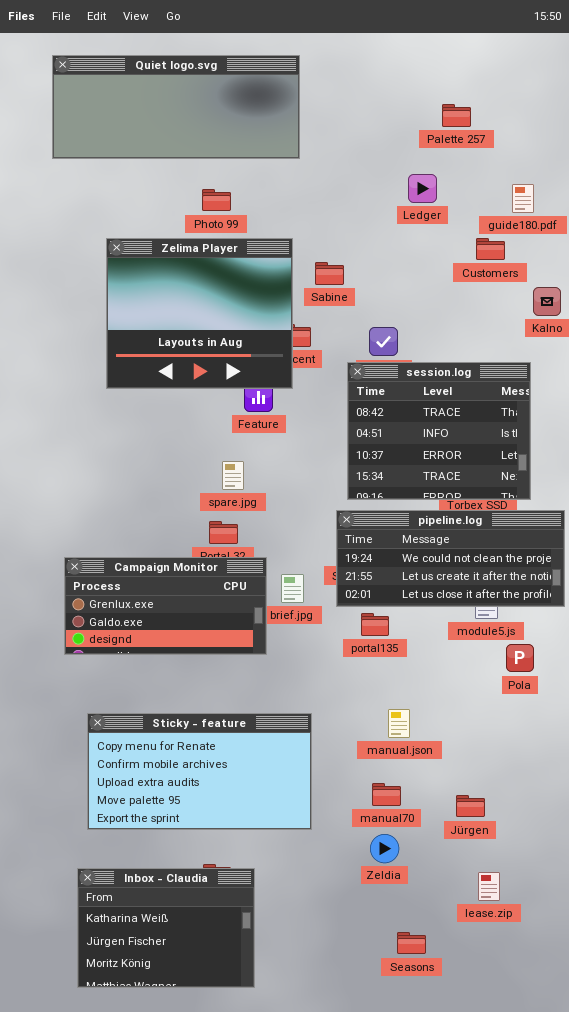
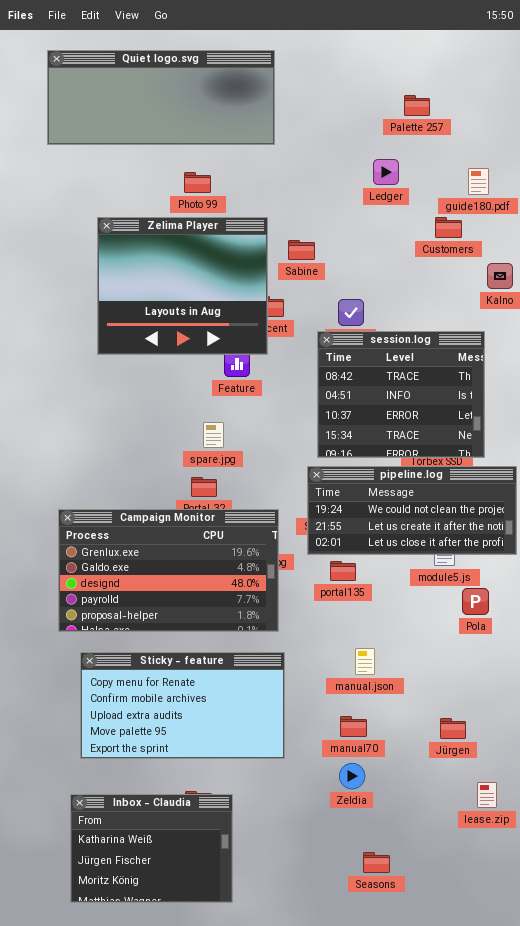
Campaign Monitor: [64,557,267,655] -> [58,509,279,632], resized
Jürgen: [456,795,485,817] -> [440,718,466,739], moved
lease.zip: [478,872,500,901] -> [477,782,497,808], moved

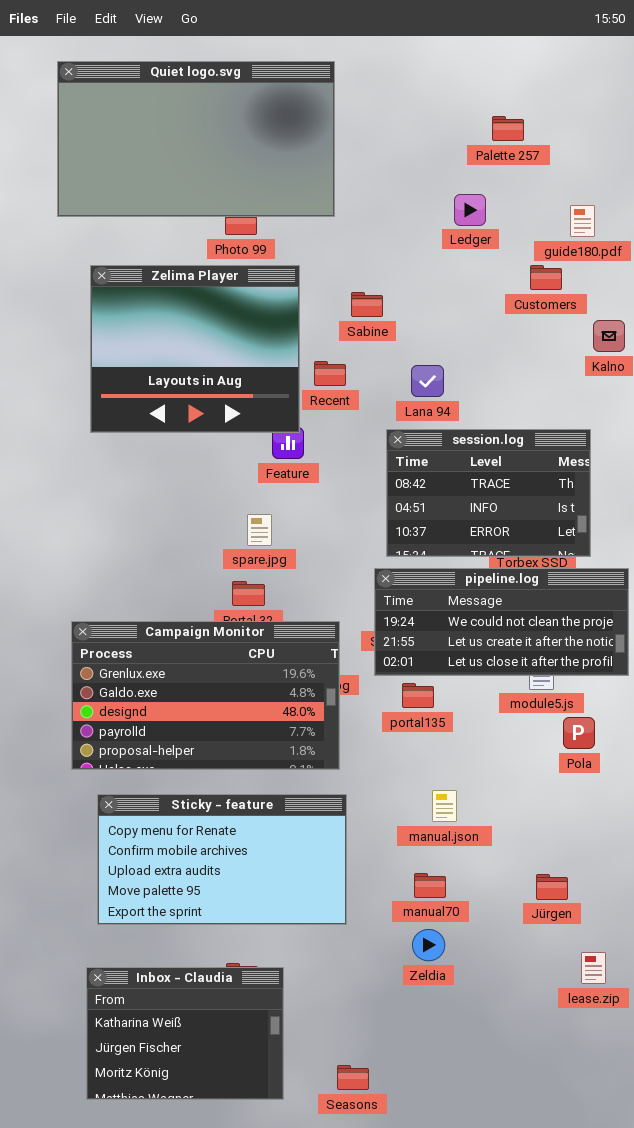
Quiet logo.svg: [47,50,275,145] -> [57,61,335,217], resized
Zelima Player: [97,217,268,355] -> [90,265,300,433], moved
session.log: [317,331,485,458] -> [386,429,591,557], resized
Seasons: [363,852,390,873] -> [337,1065,369,1090], moved

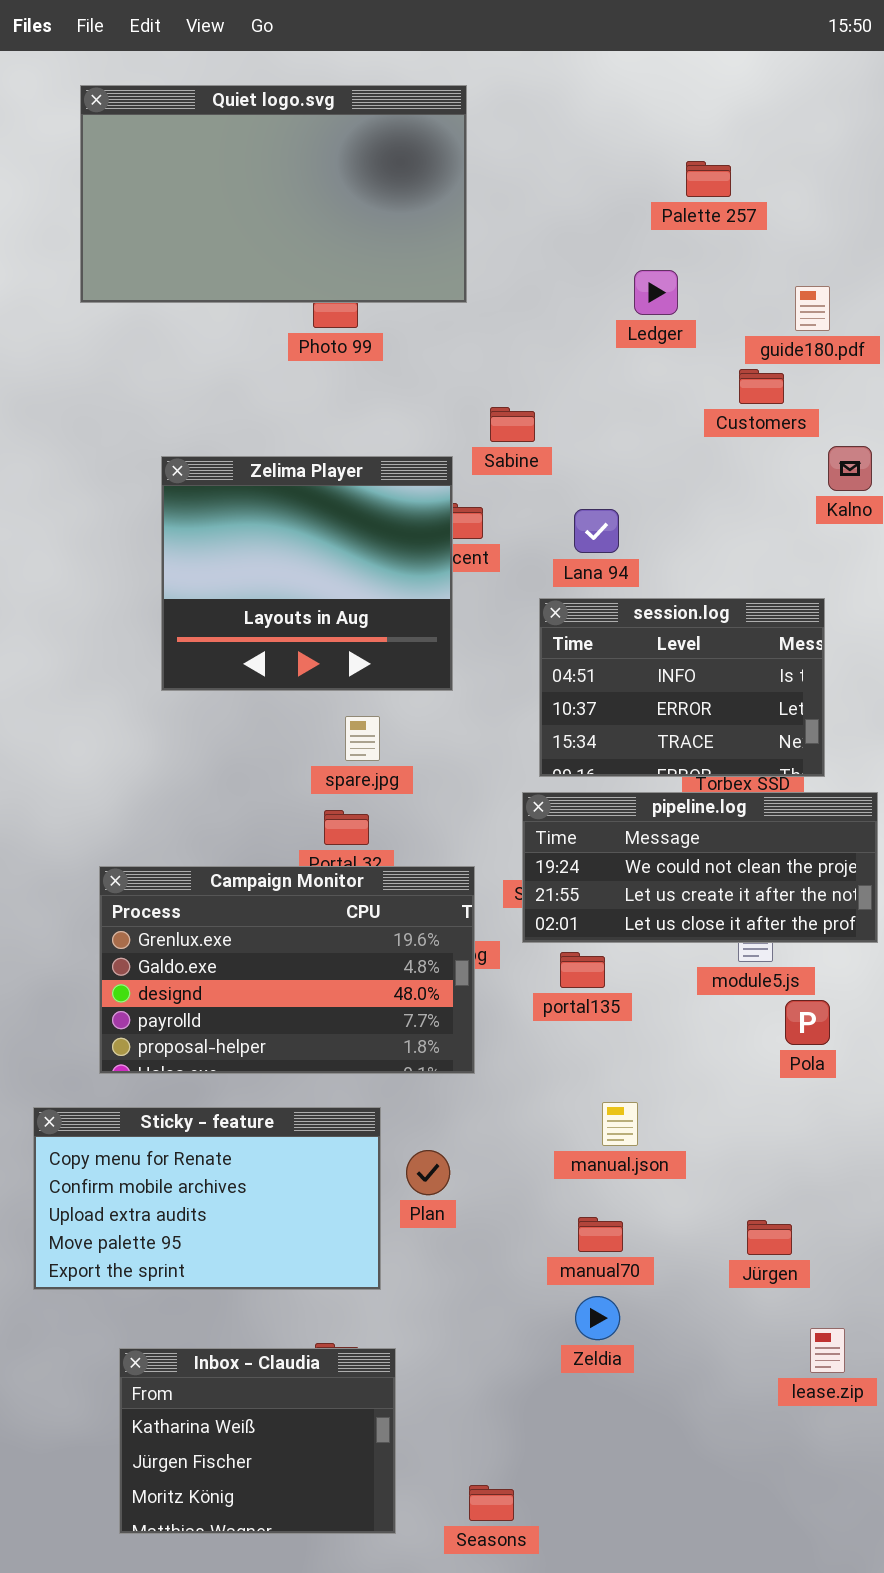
Zelima Player: [90,265,300,433] -> [161,456,453,691], moved
session.log: [386,429,591,557] -> [539,598,825,777], scrolled down 1 row
Sticky - feature: [97,794,347,925] -> [33,1107,381,1290], moved

